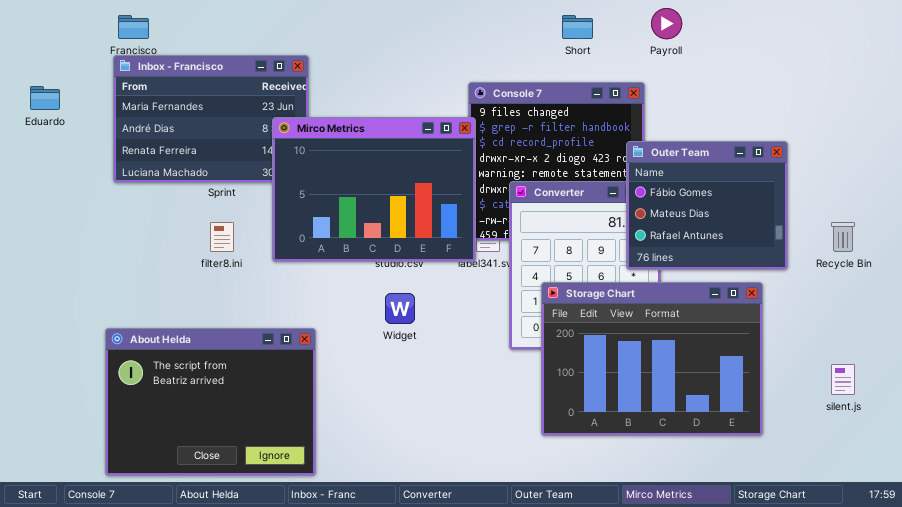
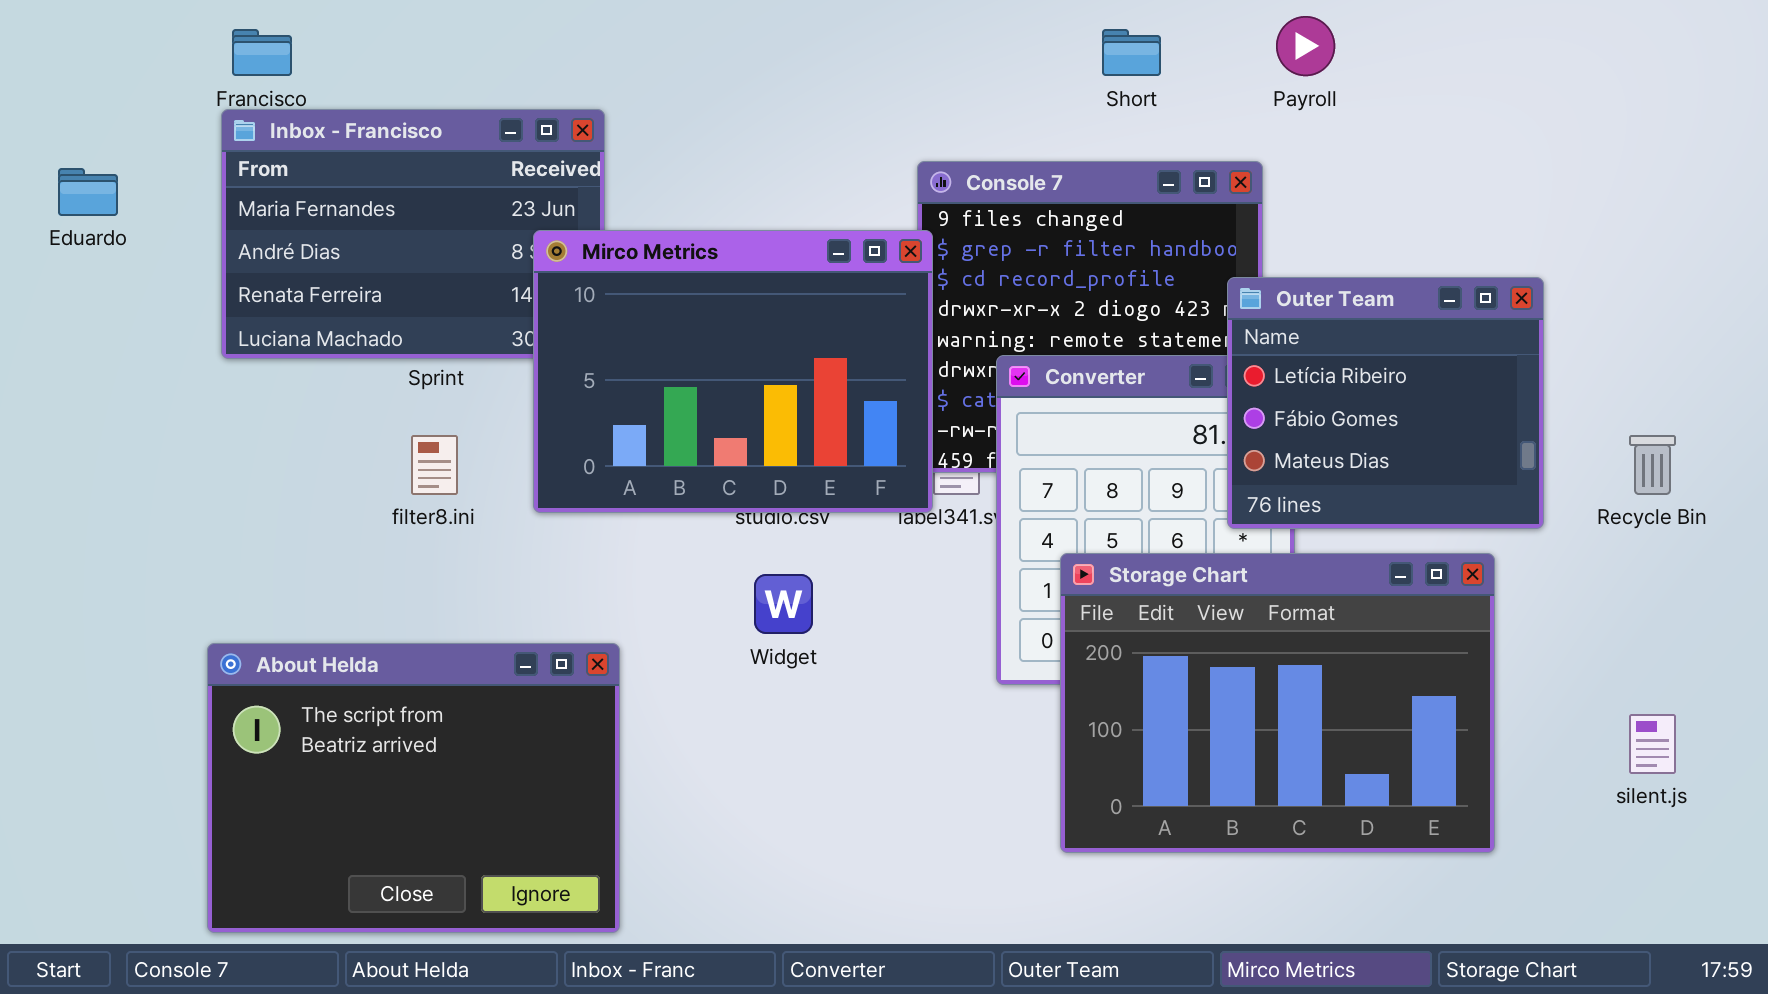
Outer Team: [626,141,788,270] -> [1227,277,1544,529], scrolled up 1 row

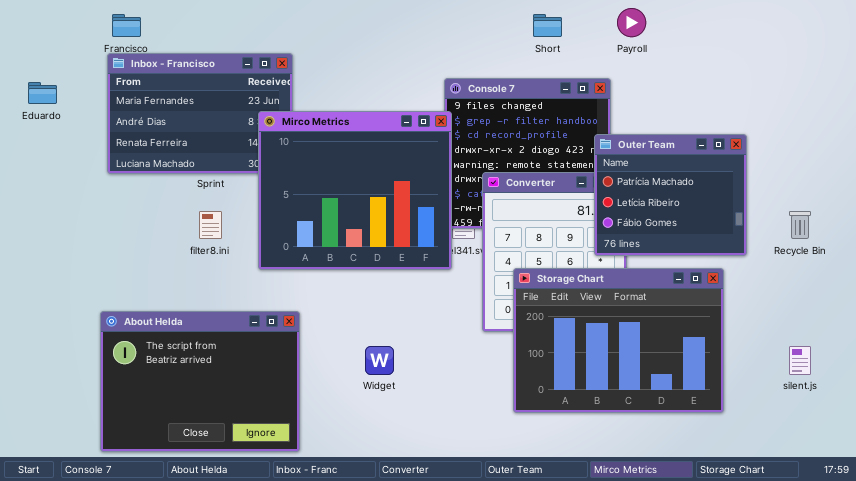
Mirco Metrics: [533,230,933,513] -> [258,111,452,270], resized
Outer Team: [1227,277,1544,529] -> [594,134,747,256], scrolled up 1 row
Widget: [754,574,813,634] -> [365,346,394,375], moved

